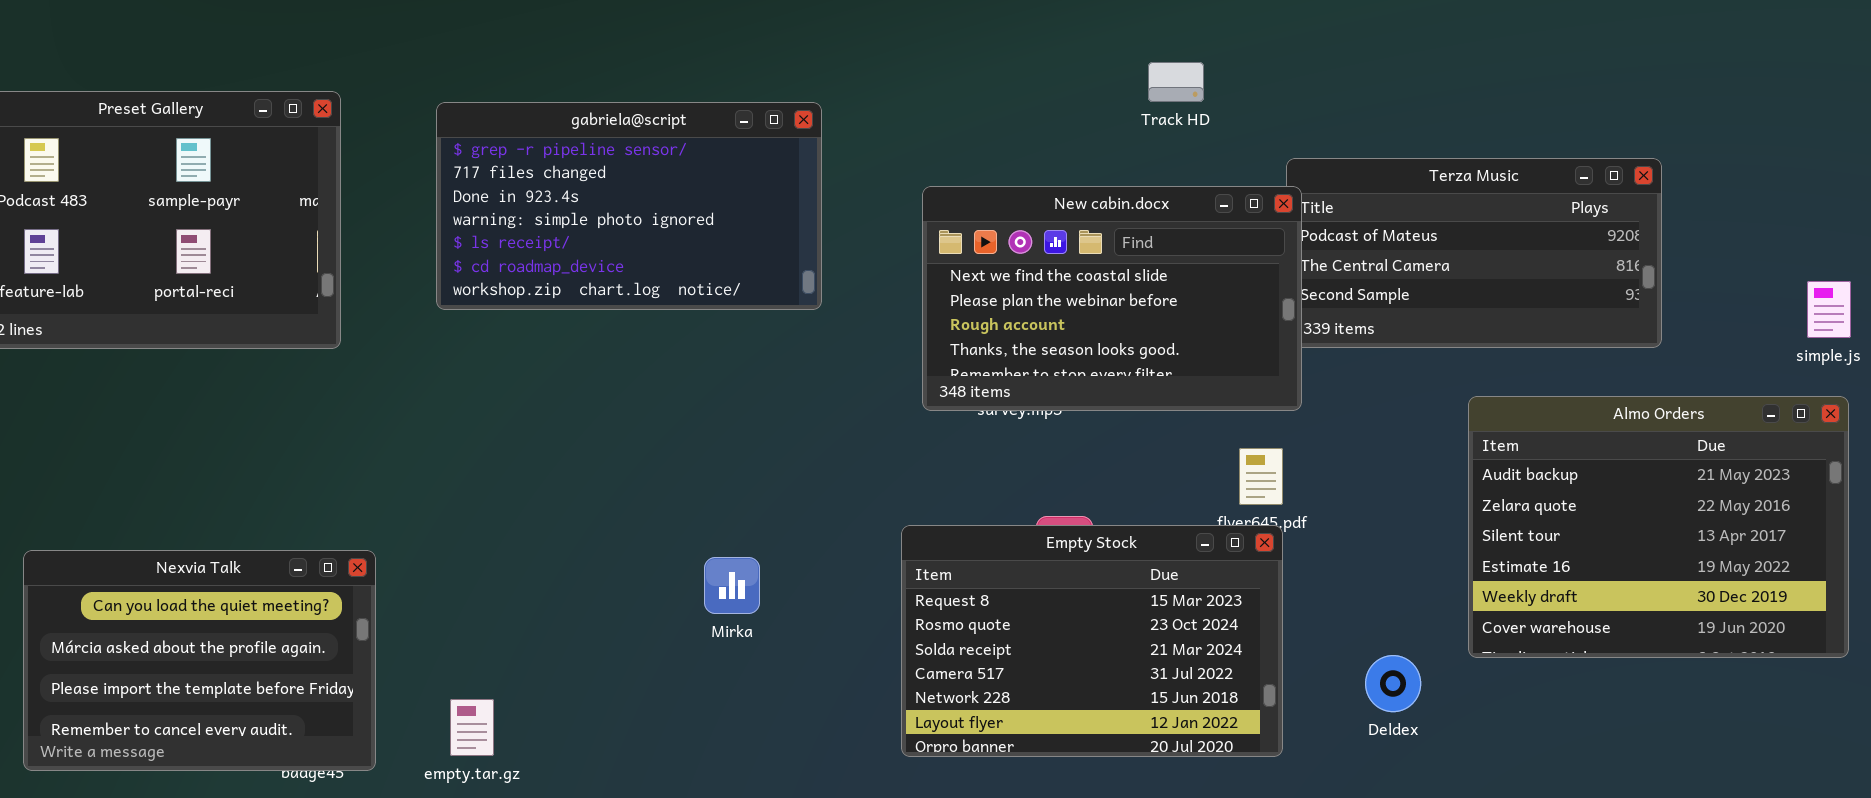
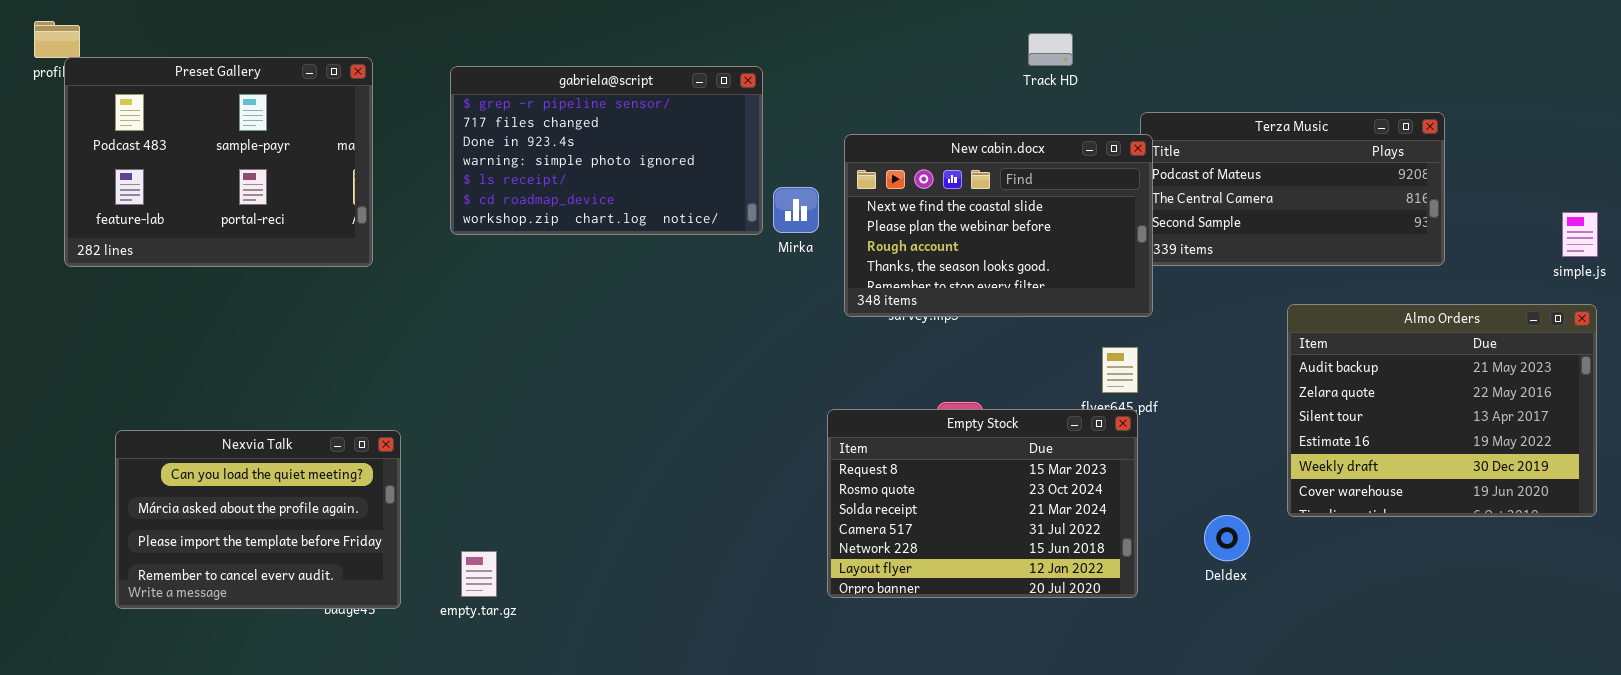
Mirka: [704,557,760,614] -> [773,187,819,233], moved

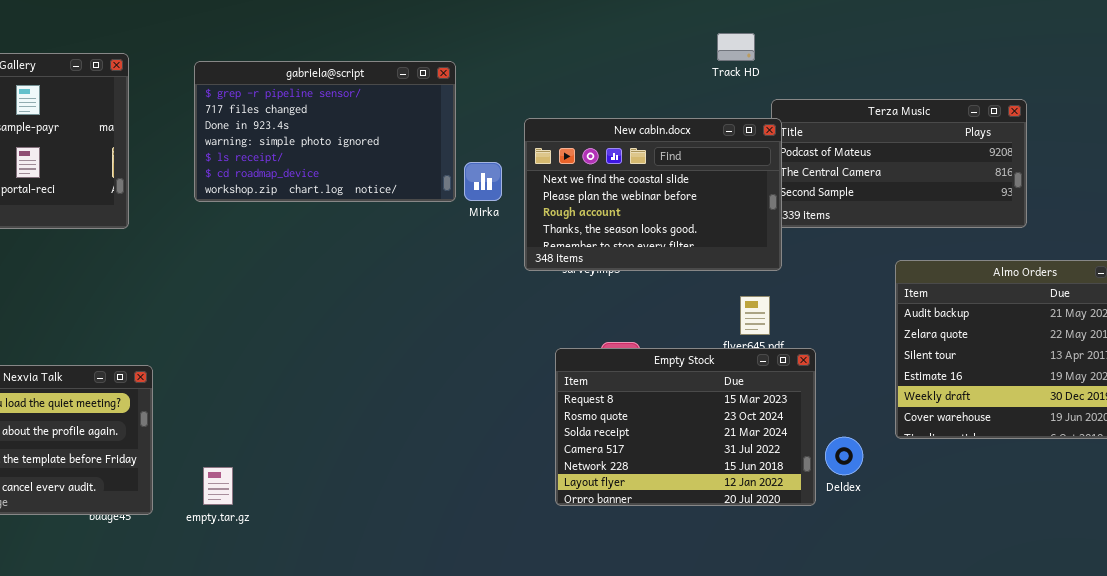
Track HD: [1028,33,1073,66] -> [717,33,755,61], moved
Empty Stock: [827,409,1138,598] -> [555,348,816,506], moved

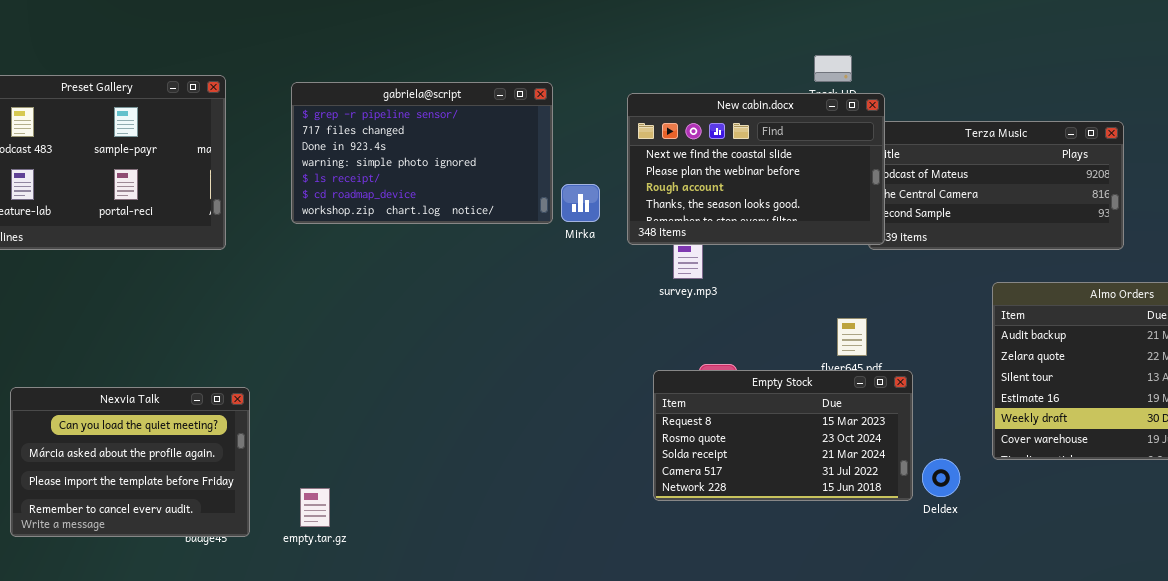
New cabin.docx: [524,118,782,271] -> [627,93,885,245], moved
Empty Stock: [555,348,816,506] -> [653,370,913,501], resized

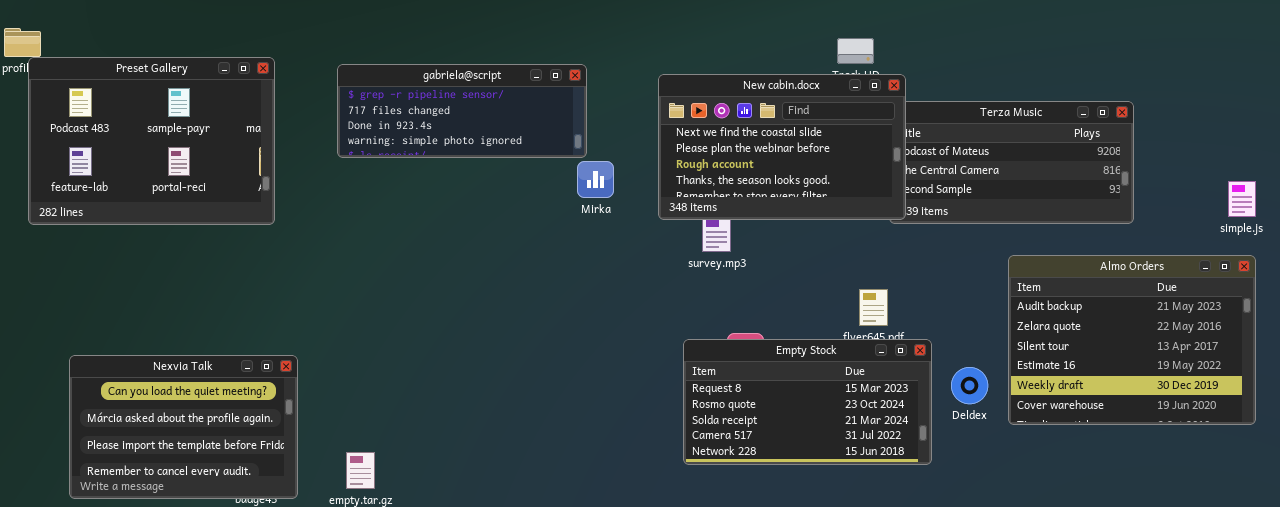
gabriela@script: [291,82,553,224] -> [337,64,587,158], resized
Mirka: [561,184,600,222] -> [577,161,614,198], moved
Deldex: [922,459,960,497] -> [951,367,988,404], moved

